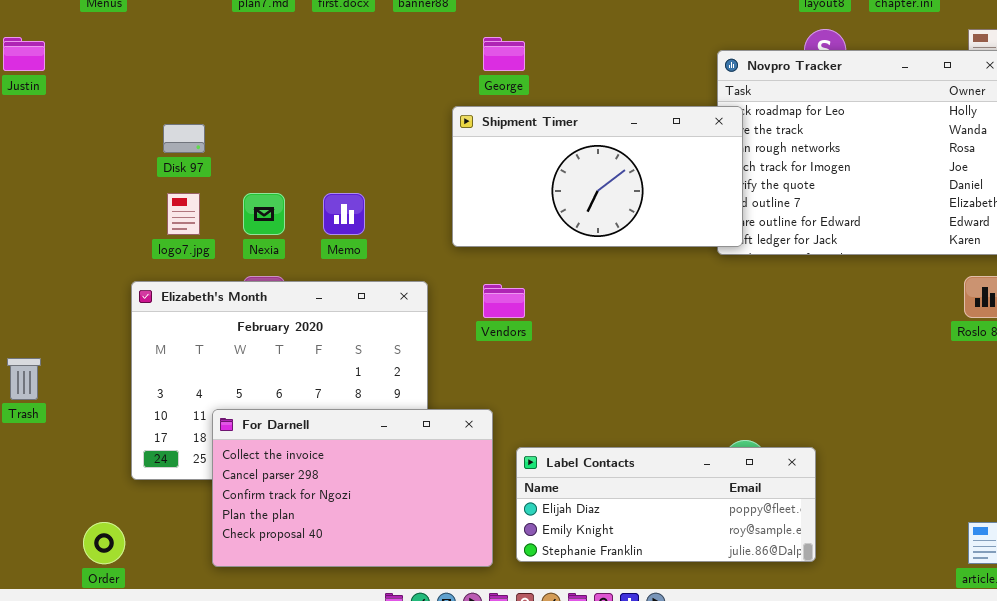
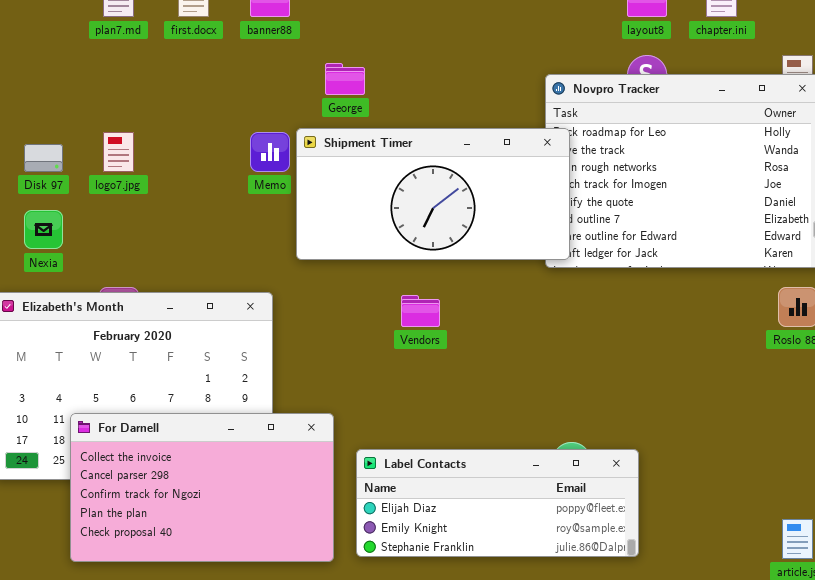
logo7.jpg: [167,193,200,235] -> [103,132,134,172], moved
Nexia: [243,193,285,235] -> [24,210,63,249], moved
Memo: [323,193,365,235] -> [250,132,290,172], moved
Vendors: [483,284,525,318] -> [401,295,440,327], moved

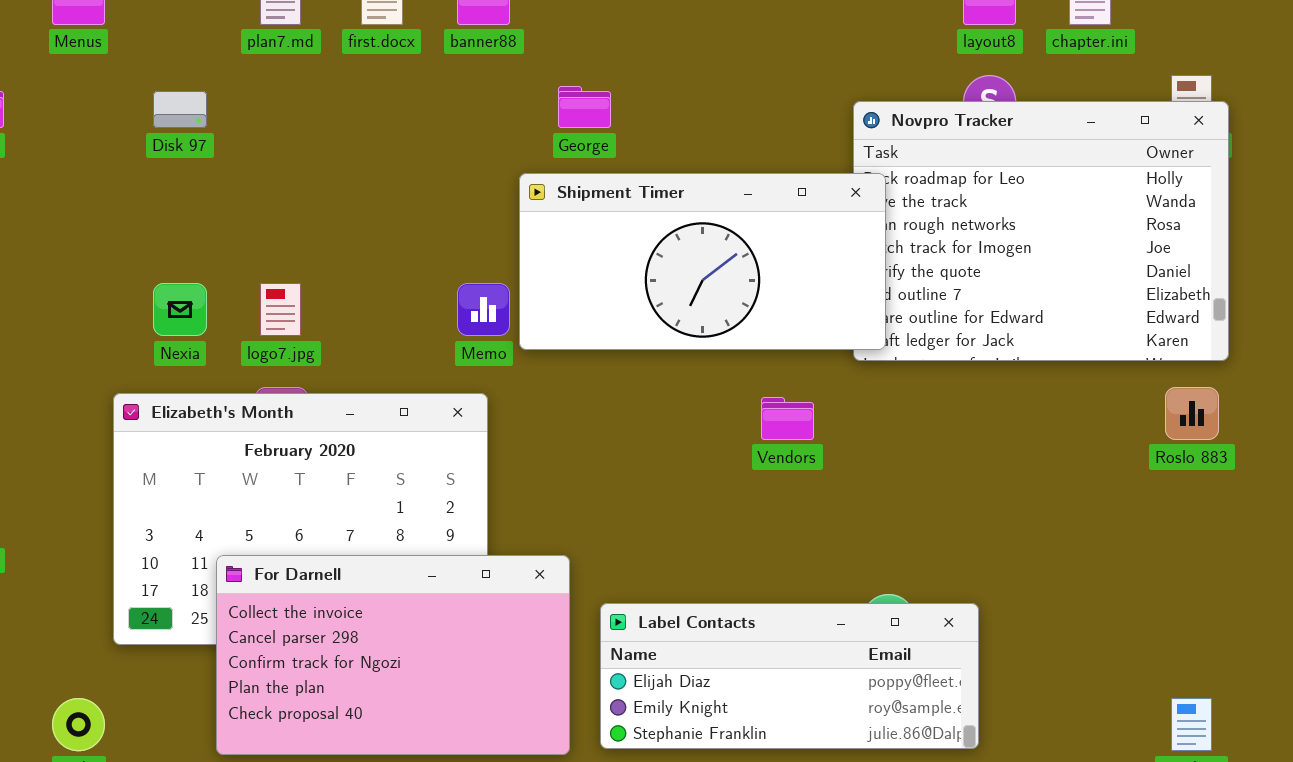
logo7.jpg: [103,132,134,172] -> [260,283,301,336], moved
Memo: [250,132,290,172] -> [457,283,510,336], moved
Disk 97: [24,144,63,172] -> [153,91,207,128], moved
Vendors: [401,295,440,327] -> [761,397,814,440], moved

